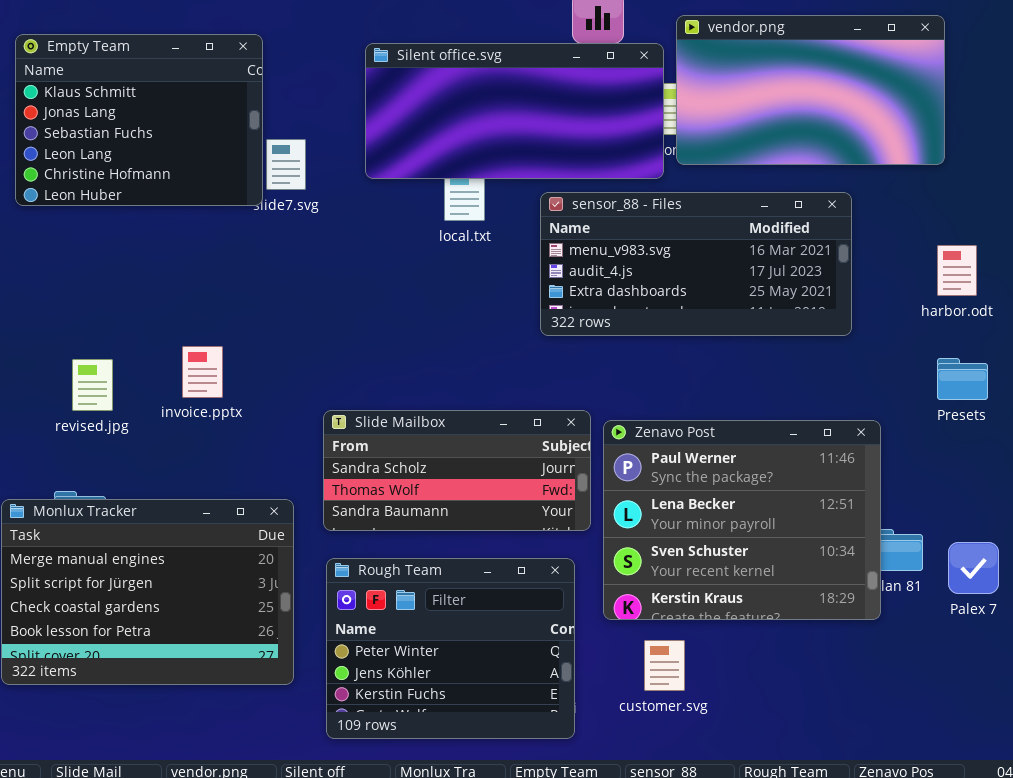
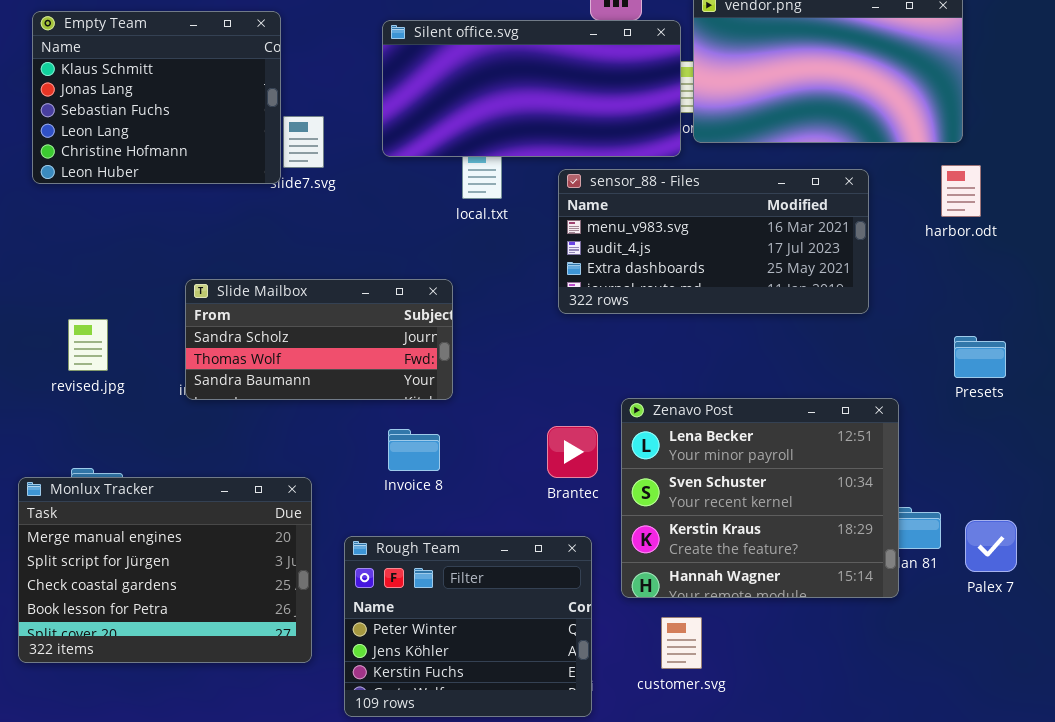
harbor.odt: [937,245,977,296] -> [941,165,981,217], moved
revised.jpg: [72,359,113,411] -> [68,319,108,371], moved
Slide Mailbox: [323,410,591,531] -> [185,279,453,400], moved
Zenavo Post: [603,420,881,620] -> [621,398,899,598], scrolled down 1 row

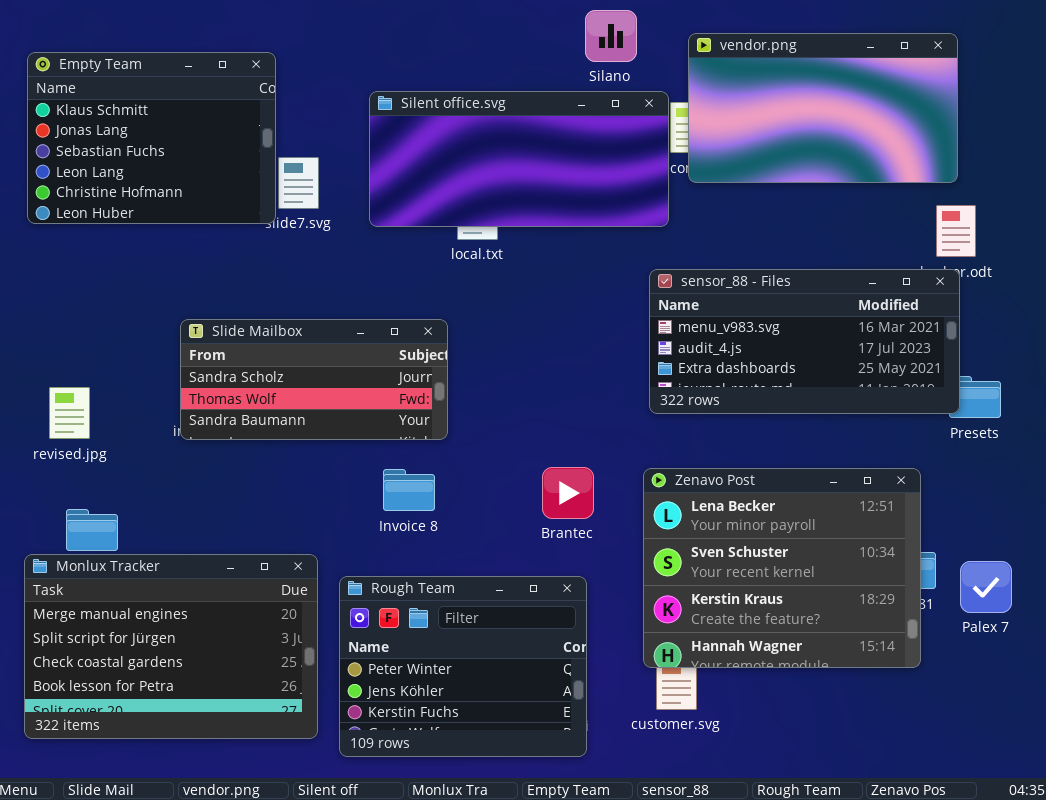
Silent office.svg: [382,20,681,157] -> [369,91,669,227], moved
sensor_88 - Files: [558,169,869,314] -> [649,269,960,414], moved
revised.jpg: [68,319,108,371] -> [49,387,90,439], moved
Zenavo Post: [621,398,899,598] -> [643,468,921,668], moved
Monlux Tracker: [18,477,312,663] -> [24,554,318,739], moved

